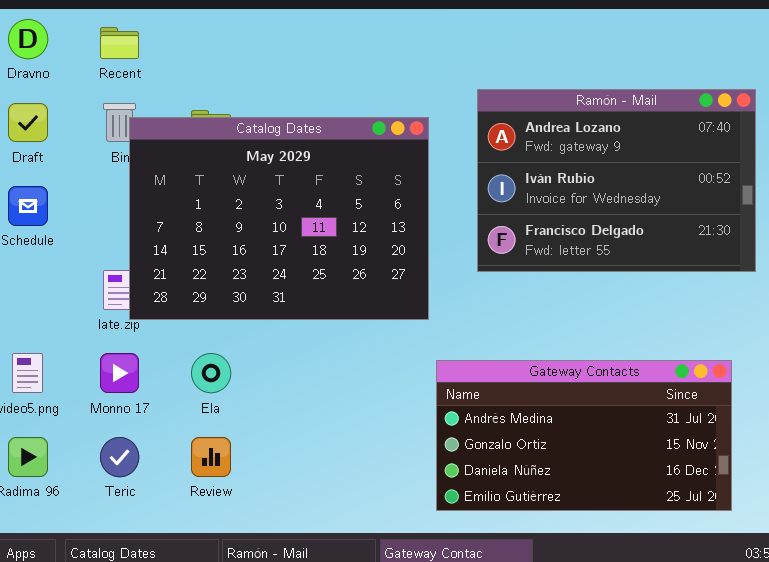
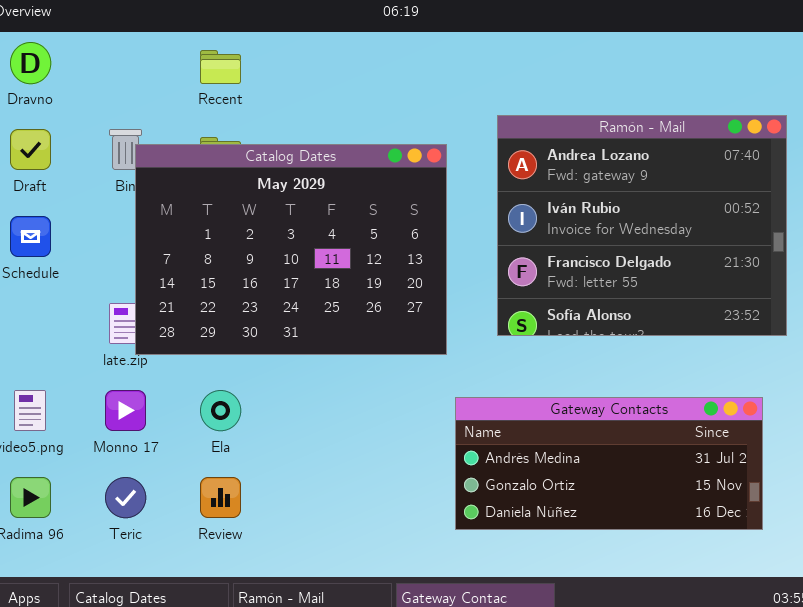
Recent: [100,27,139,59] -> [200,50,241,84], moved
Ramón - Mail: [477,89,756,272] -> [497,115,787,336], resized
Gateway Contacts: [436,360,732,511] -> [455,397,763,530], resized

